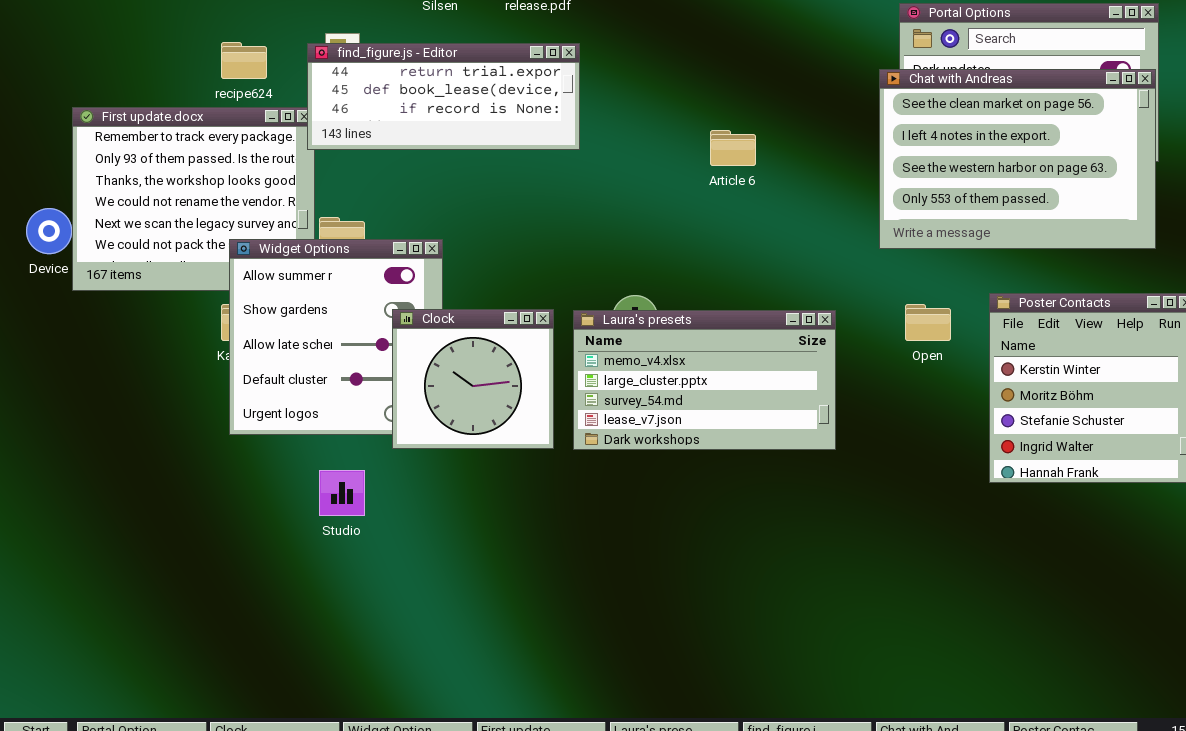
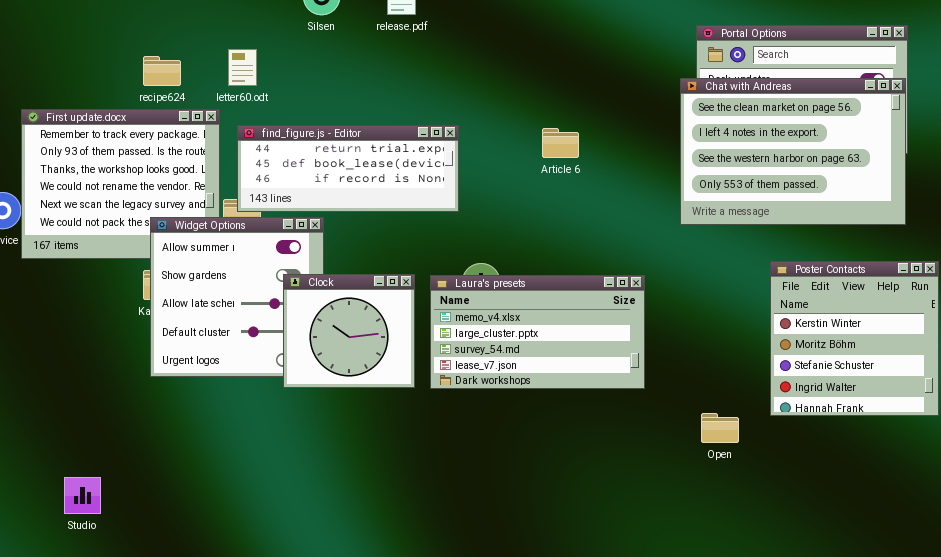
find_figure.js - Editor: [307,43,580,150] -> [237,125,459,212], moved
Open: [905,304,951,341] -> [701,413,739,443], moved
Studio: [319,470,365,516] -> [64,477,101,514], moved

